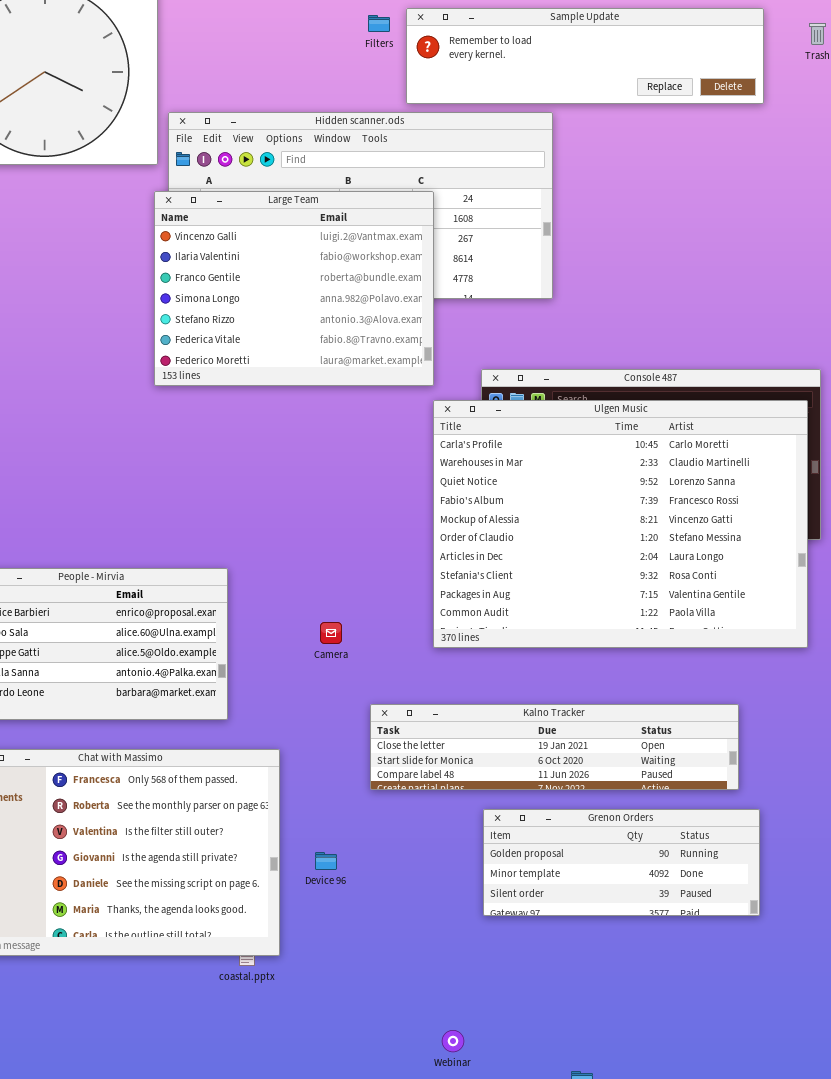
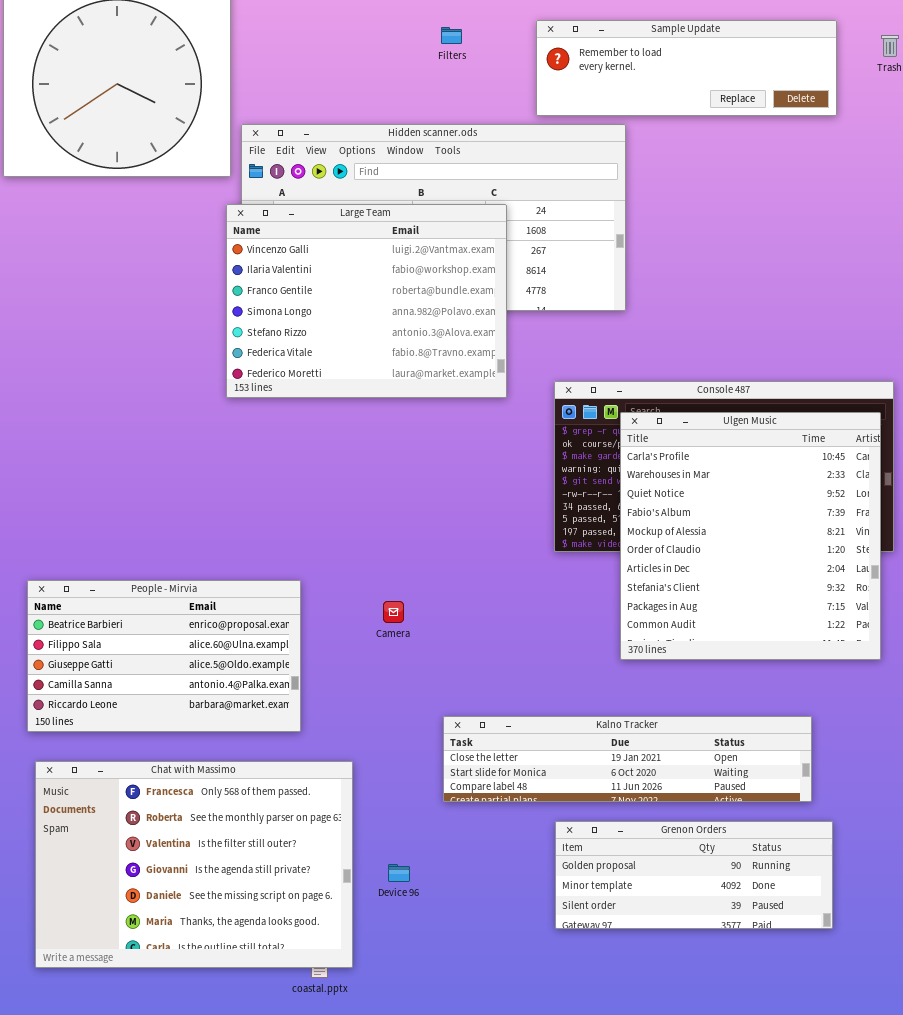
Sample Update: [406,8,764,104] -> [536,20,837,116], resized
Ulgen Music: [433,400,808,648] -> [620,412,881,660], resized
Camera: [320,622,342,644] -> [383,601,404,623], moved

